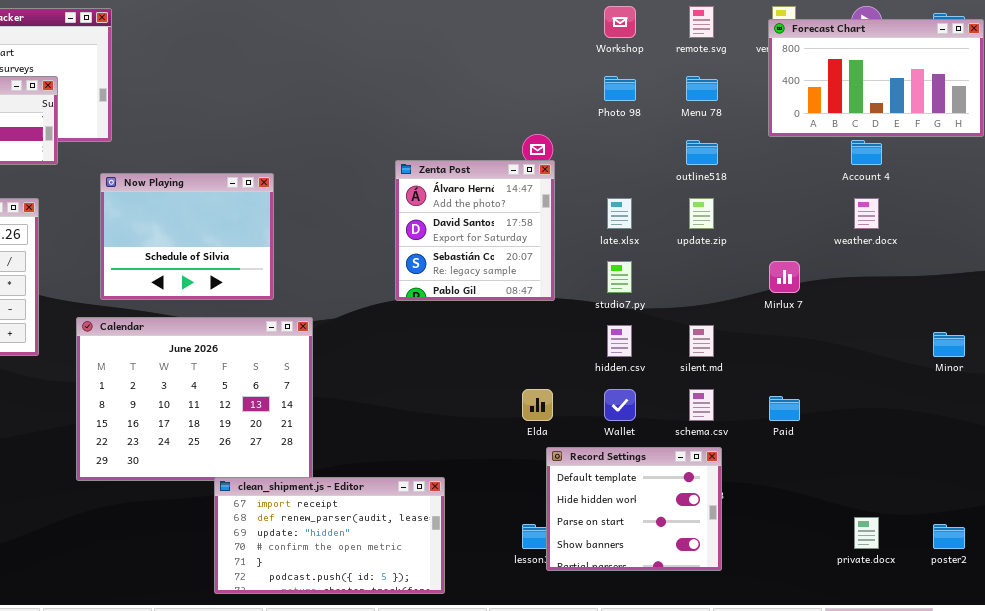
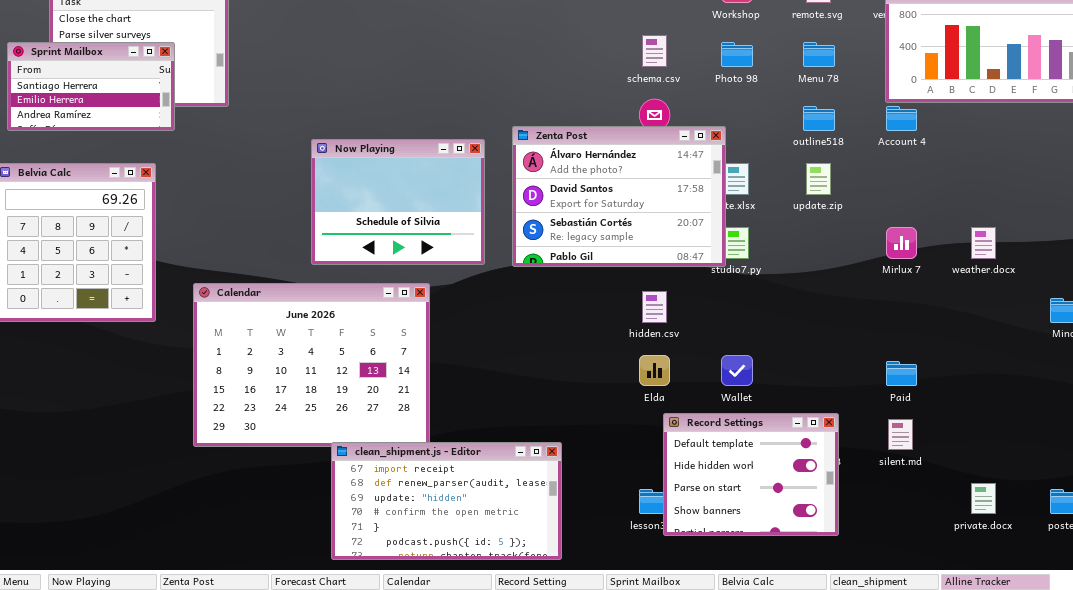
Account 4: [851,140,882,165] -> [886,106,917,131], moved
Zenta Post: [395,160,555,301] -> [512,126,726,267], resized
Now Playing: [100,173,274,300] -> [311,139,485,265], moved
weather.docx: [854,198,879,229] -> [971,227,996,259], moved
hidden.csv: [607,325,632,357] -> [642,291,667,323], moved
silent.md: [689,325,714,357] -> [888,419,913,450], moved
schema.csv: [689,389,714,421] -> [642,35,667,67], moved

